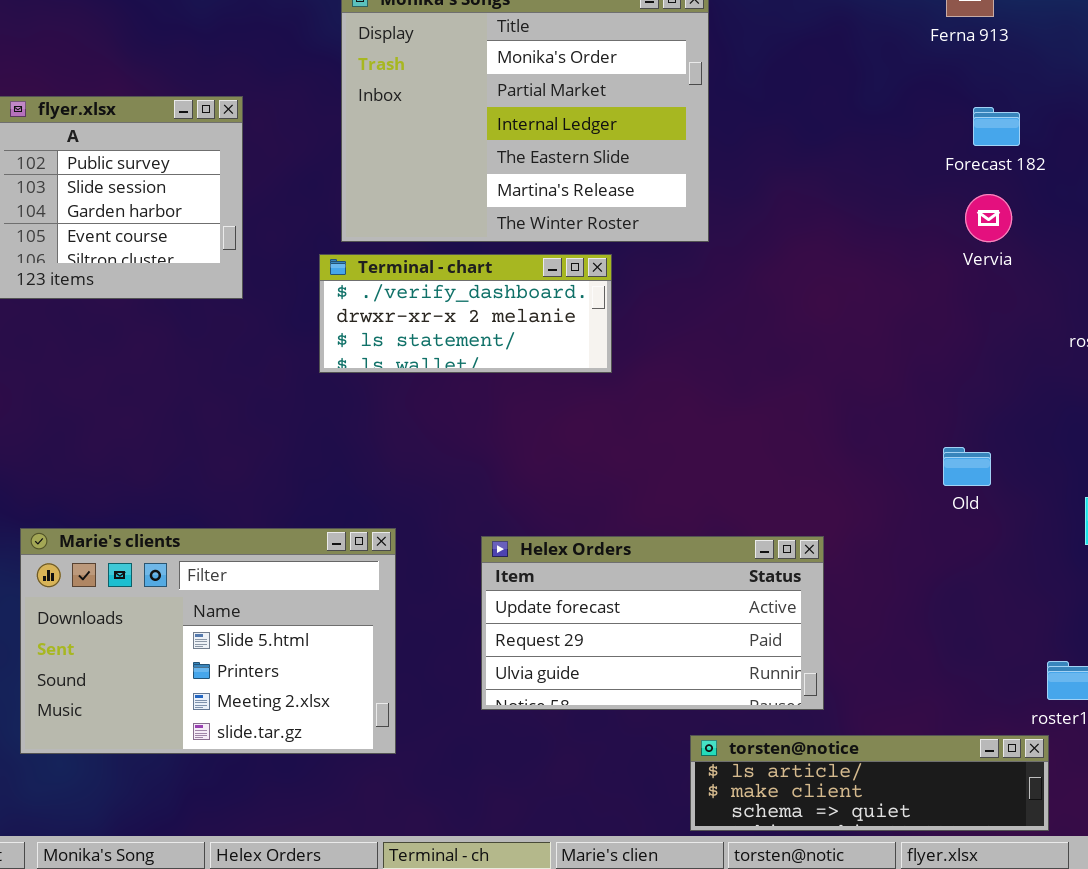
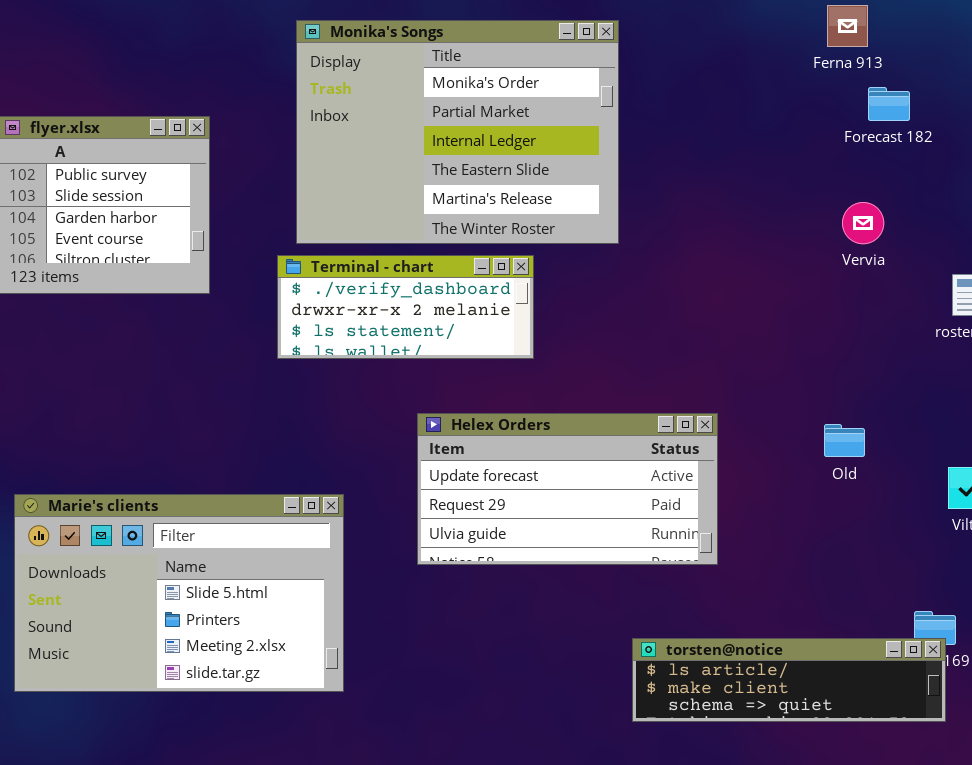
Forecast 182: [973,107,1020,146] -> [868,87,910,121], moved
Helex Orders: [481,536,824,710] -> [417,413,718,565], moved
torsten@notice: [690,735,1049,831] -> [632,638,946,722], moved

